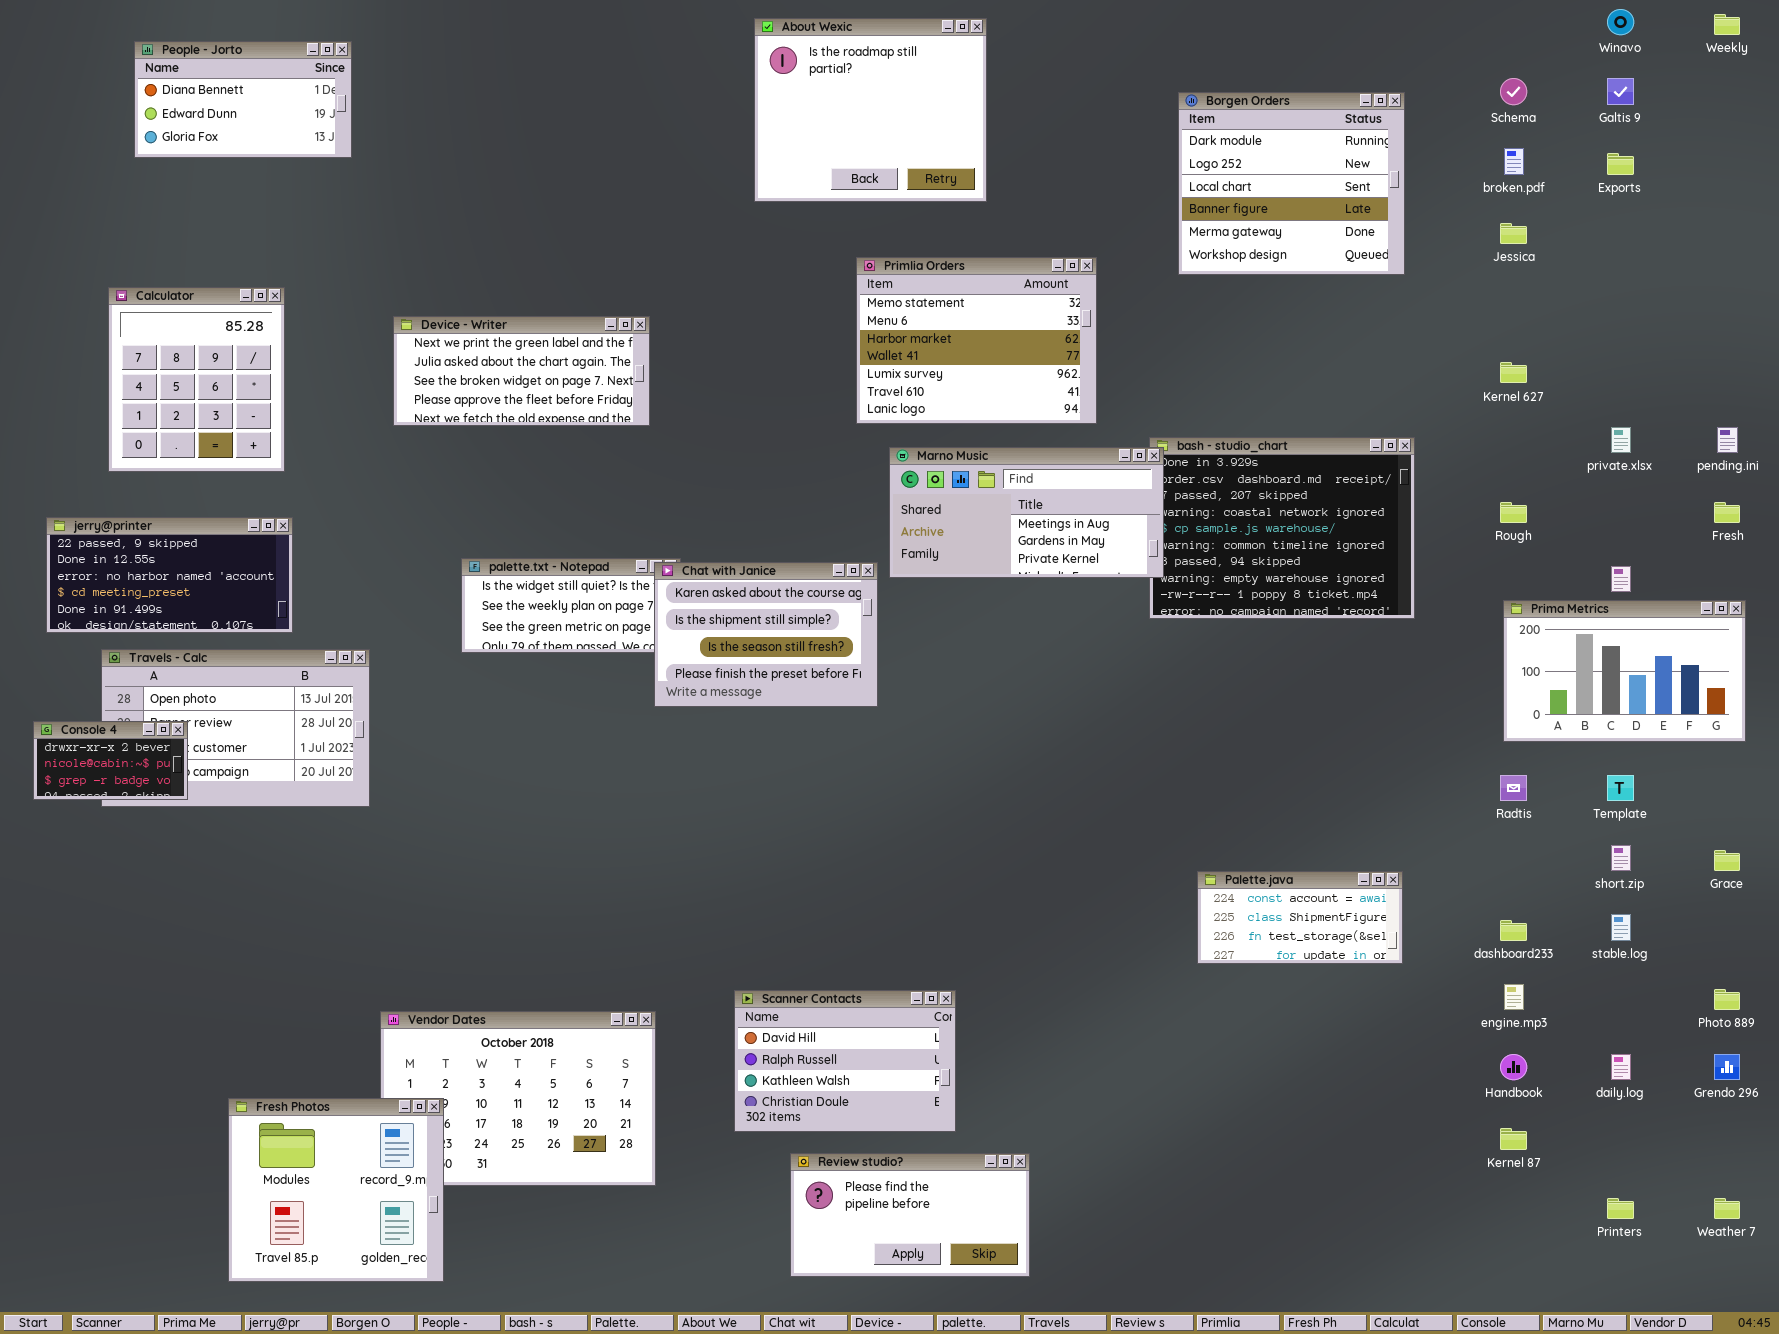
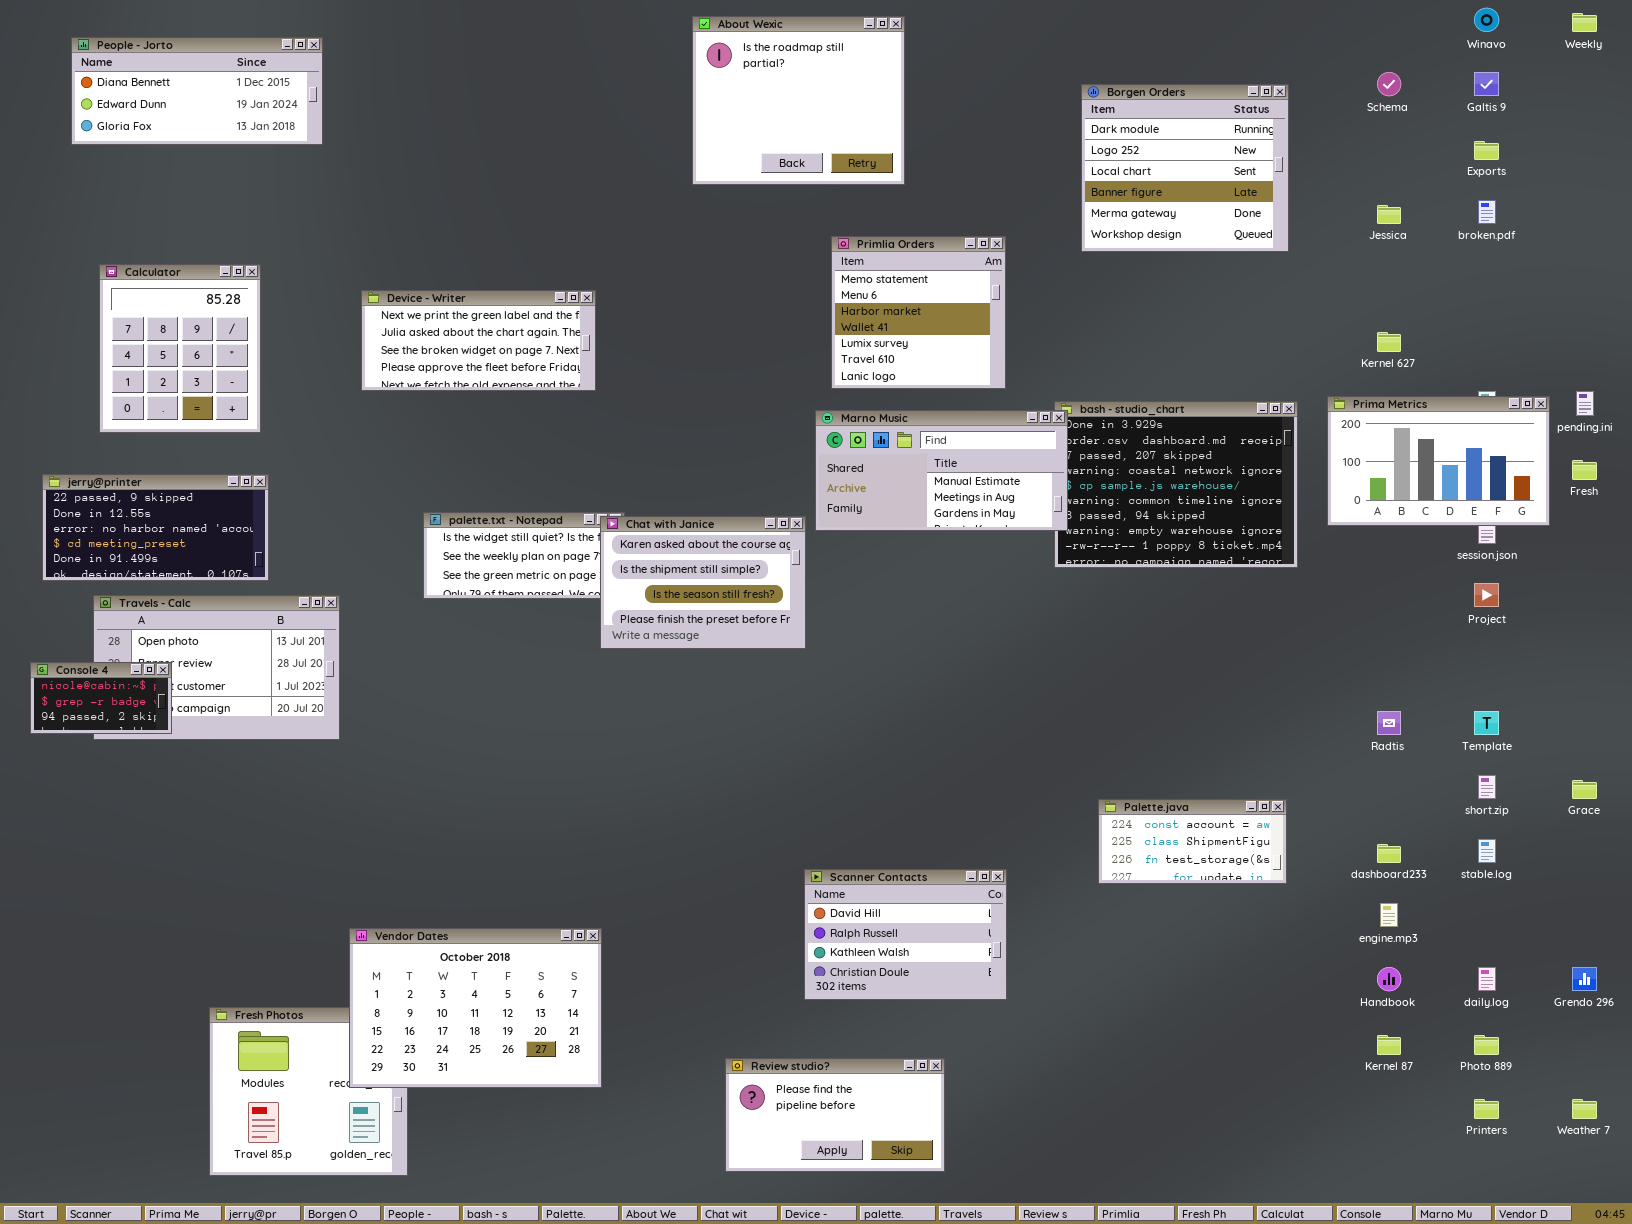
People - Jorto: [134,41,352,158] -> [71,37,323,145], resized
broken.pdf: [1504,148,1524,175] -> [1478,200,1496,224], moved
Primlia Orders: [856,257,1097,424] -> [831,236,1006,389], resized
Marno Music: [889,447,1164,578] -> [815,410,1068,531], scrolled up 1 row
Prima Metrics: [1503,600,1746,742] -> [1327,396,1550,526], moved
Console 4: [33,721,188,800] -> [30,662,172,734], scrolled down 1 row
Photo 889: [1714,989,1740,1010] -> [1474,1035,1499,1055], moved
Scanner Contacts: [734,990,956,1132] -> [804,869,1007,1000], moved
Vendor Dates: [380,1011,656,1186] -> [349,928,602,1088], raised

